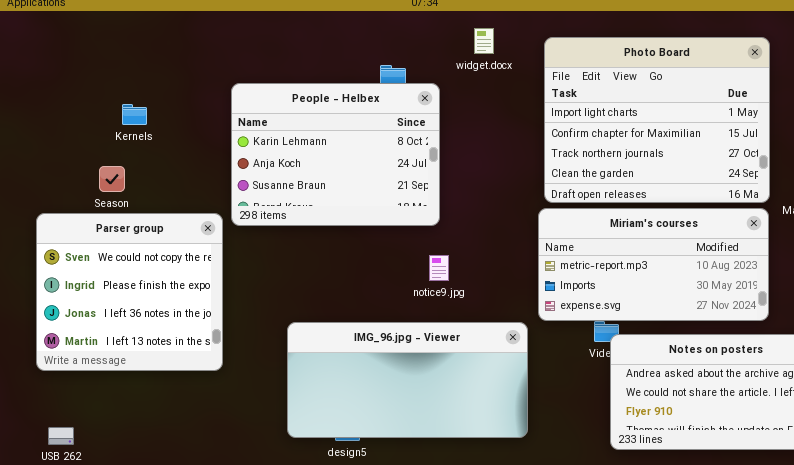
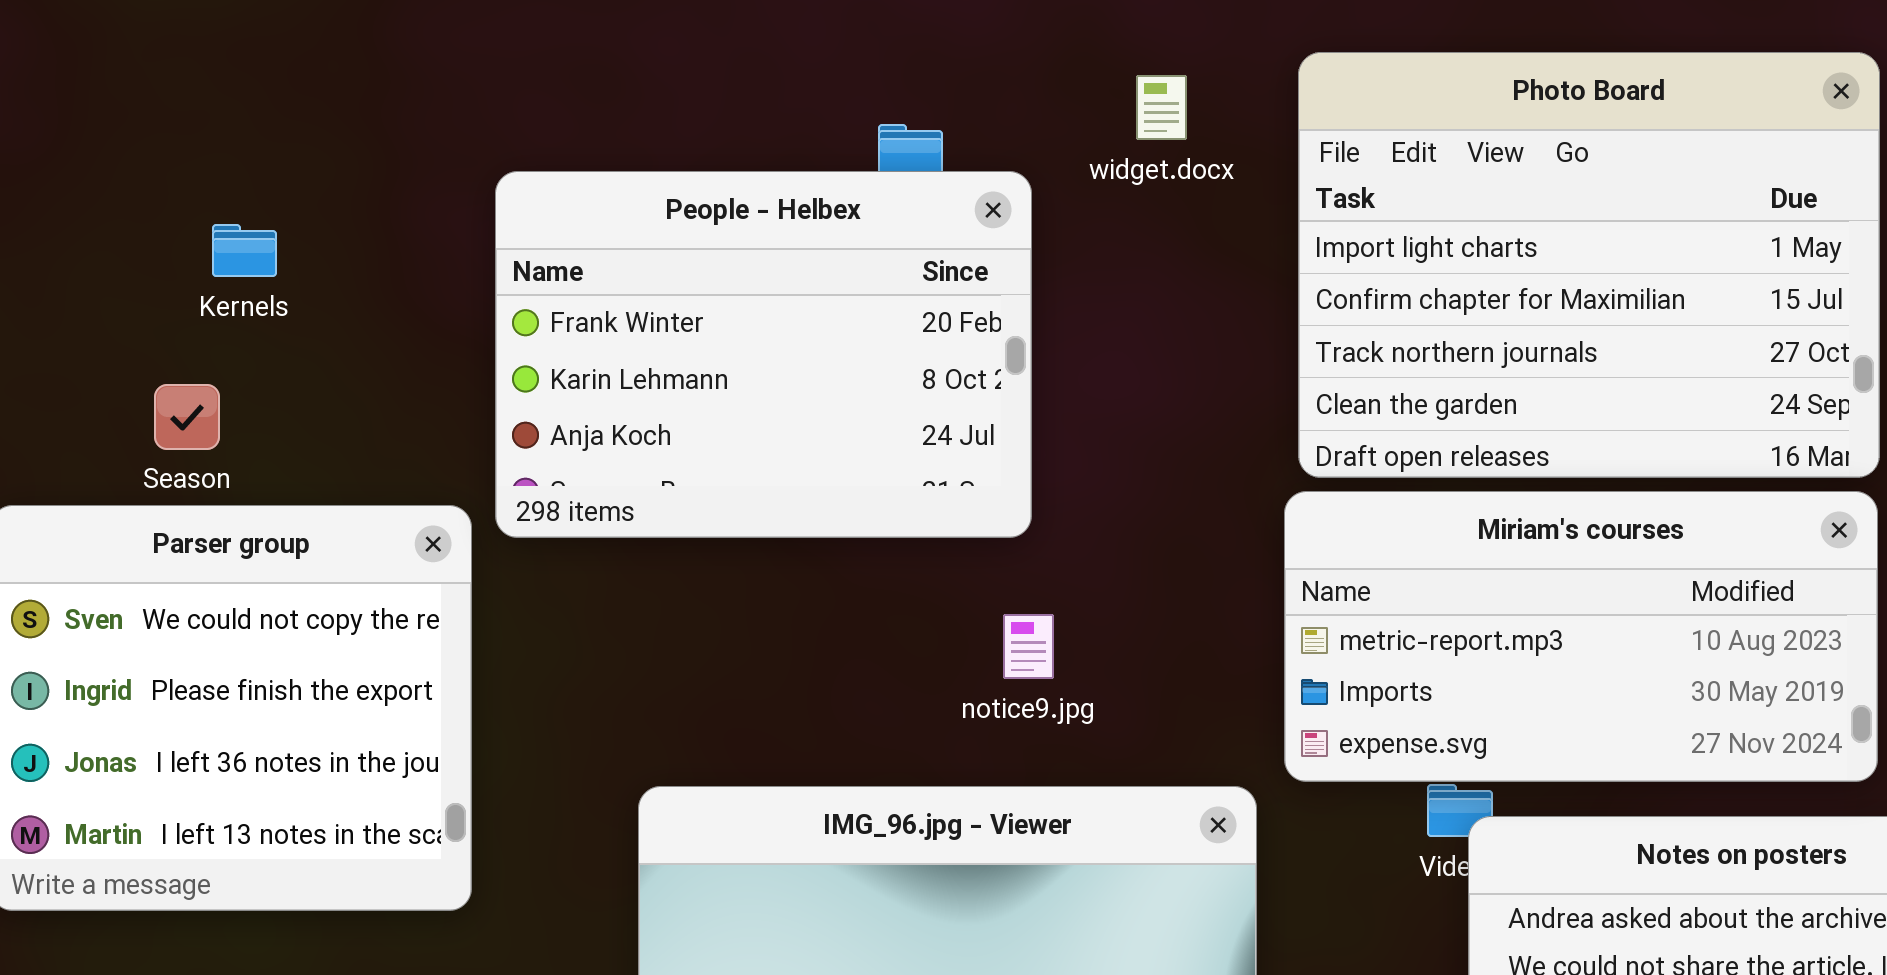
widget.docx: [474,28,494,54] -> [1136,75,1187,140], moved
People - Helbex: [231,83,440,226] -> [495,171,1032,538], scrolled up 1 row

